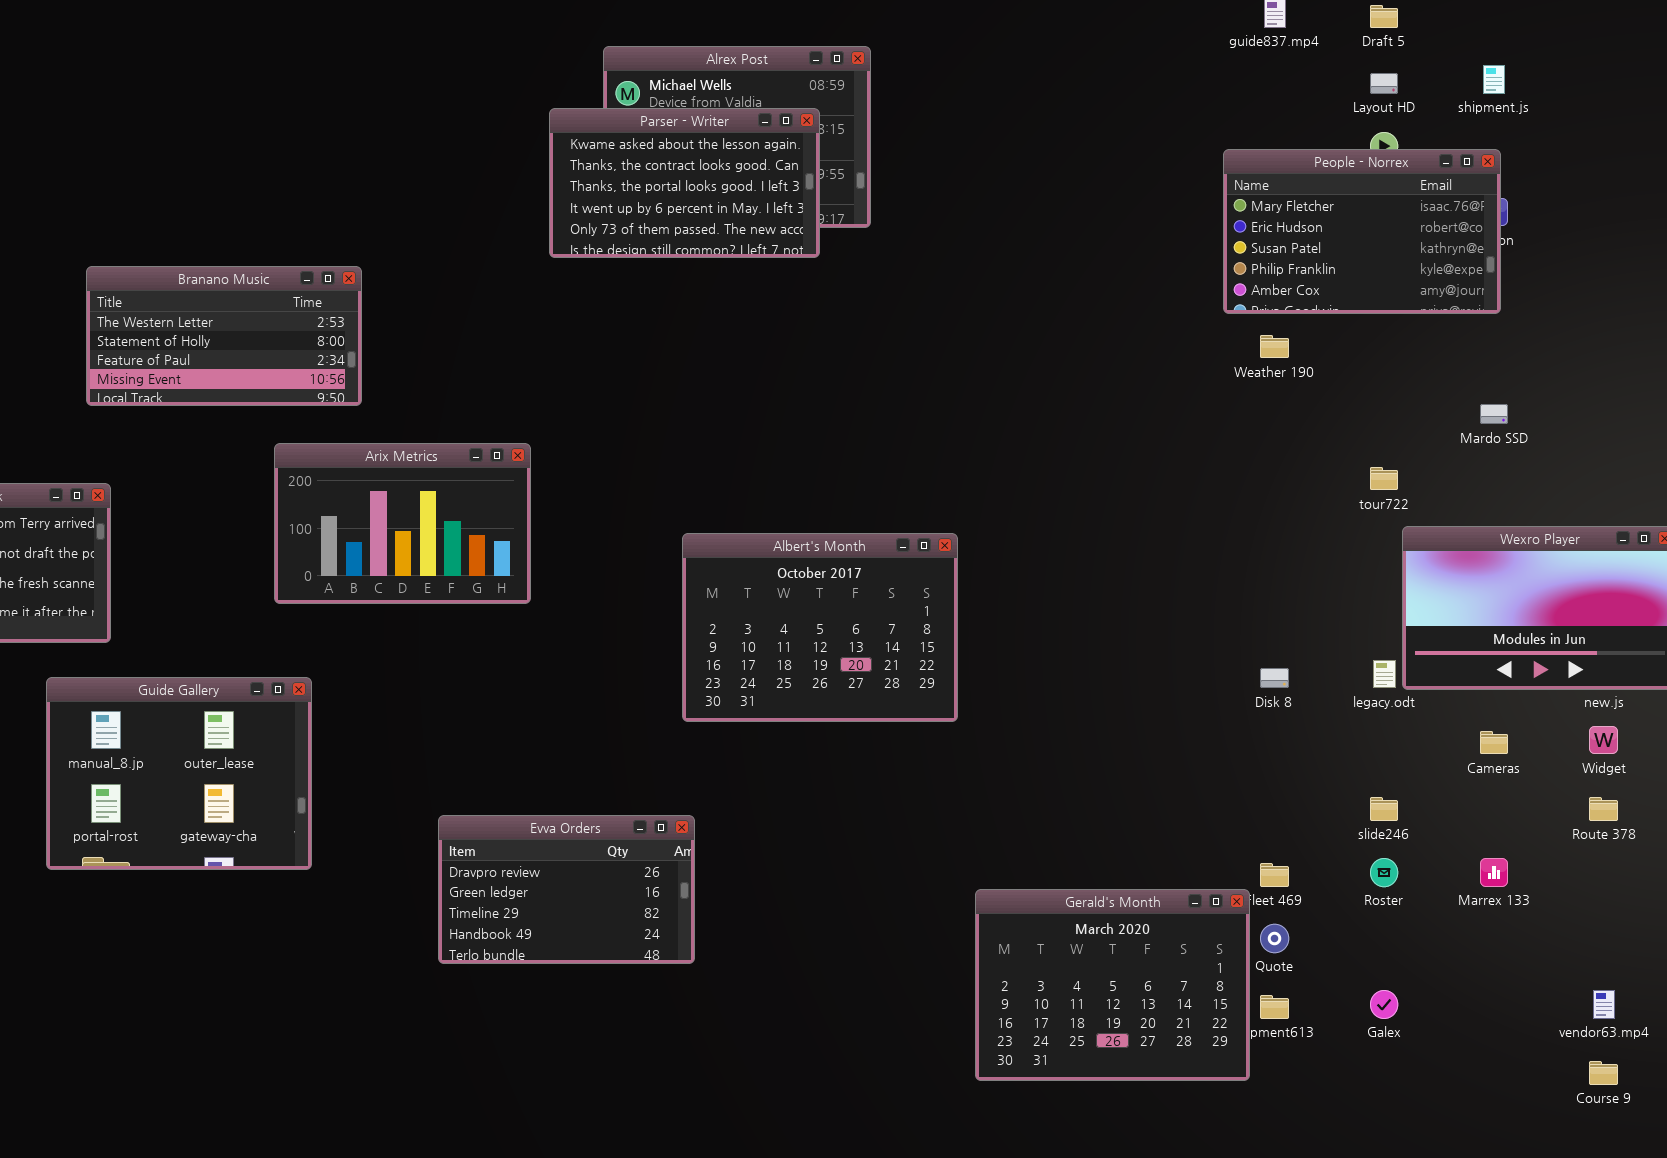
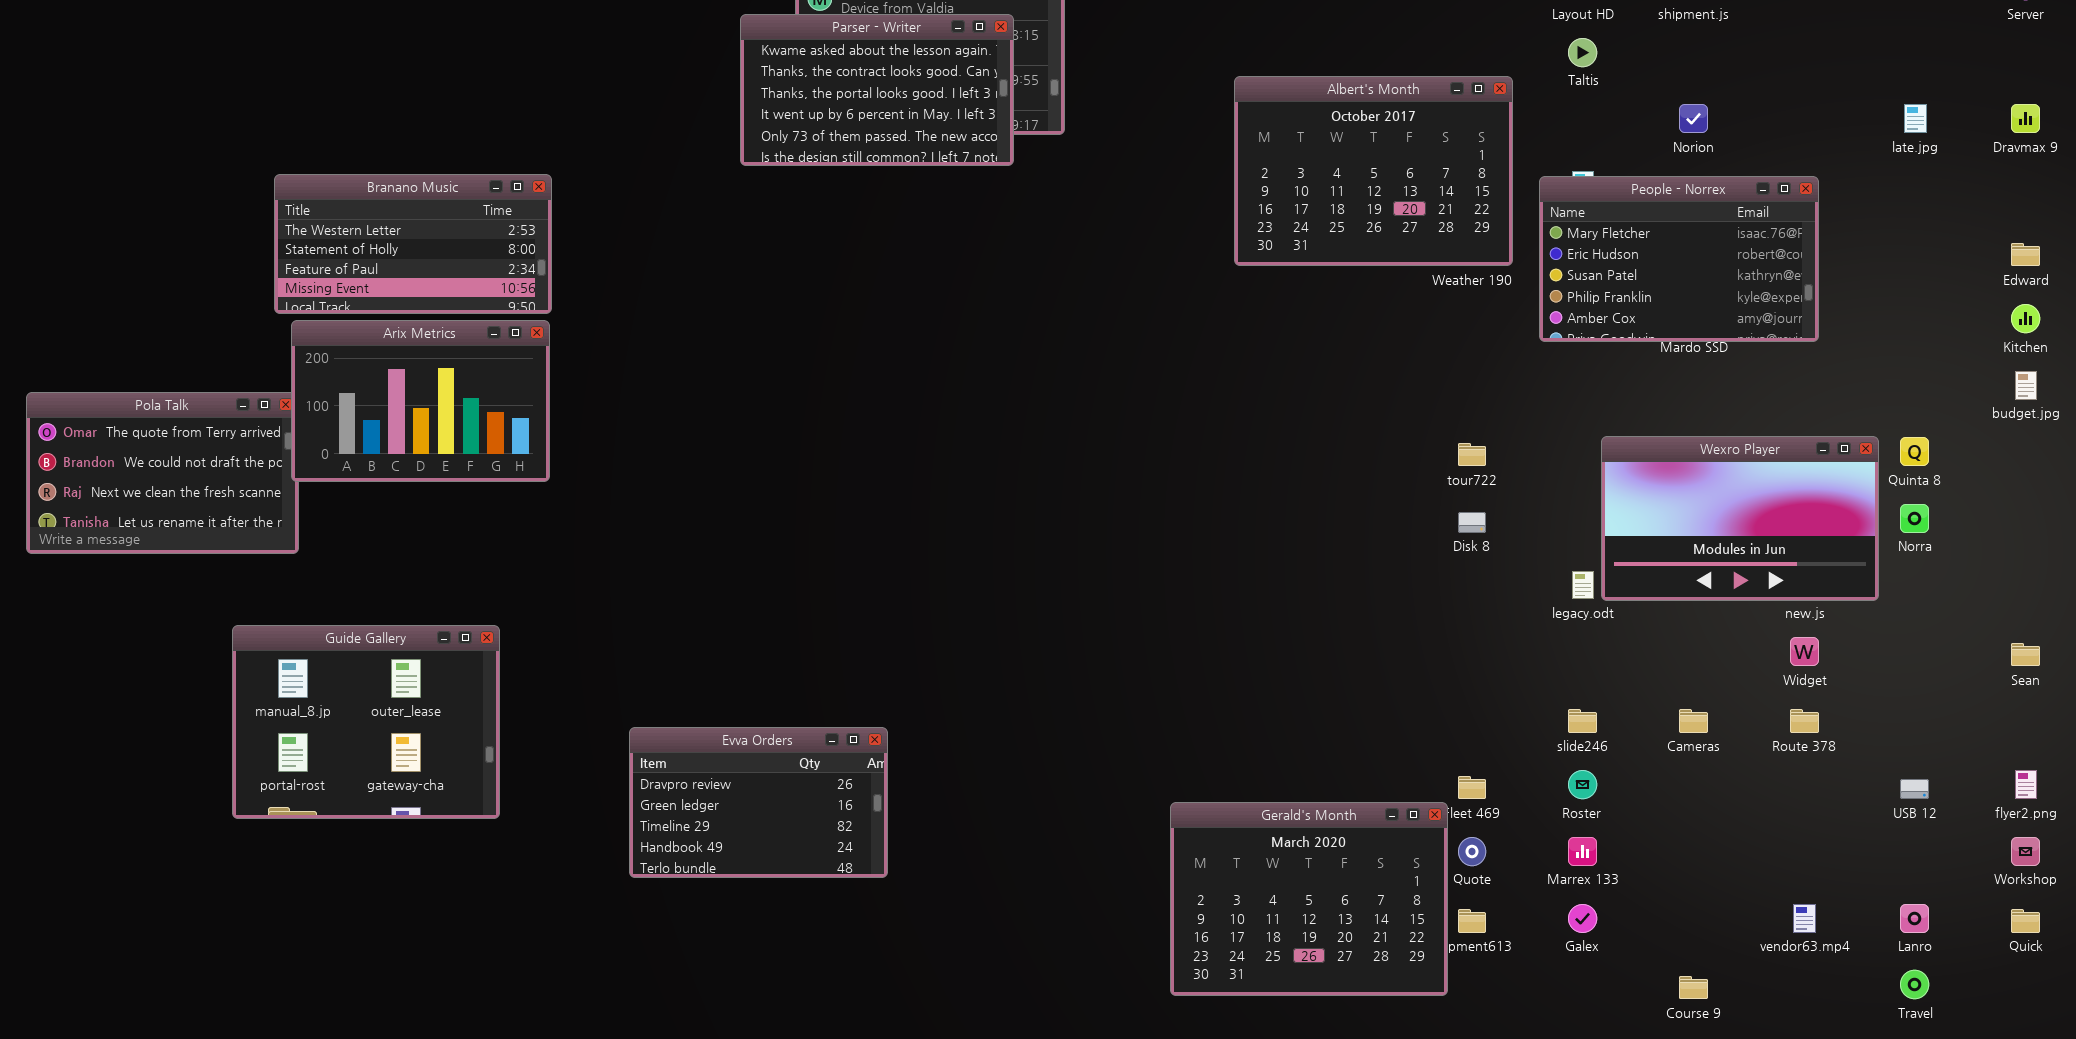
People - Norrex: [1223,149,1501,314] -> [1539,176,1819,342], moved
Arix Metrics: [274,443,531,604] -> [291,320,550,482], moved
tour722: [1370,467,1398,490] -> [1458,443,1486,466], moved
Albert's Month: [682,533,958,722] -> [1234,76,1513,266], moved
Disk 8: [1260,668,1289,688] -> [1458,512,1486,533], moved
Guide Gallery: [46,677,312,870] -> [232,625,500,819], moved
Cameras: [1480,731,1508,754] -> [1679,709,1708,733], moved
Marrex 133: [1480,858,1508,887] -> [1568,837,1597,866], moved
Course 9: [1589,1061,1618,1085] -> [1679,976,1708,999], moved

